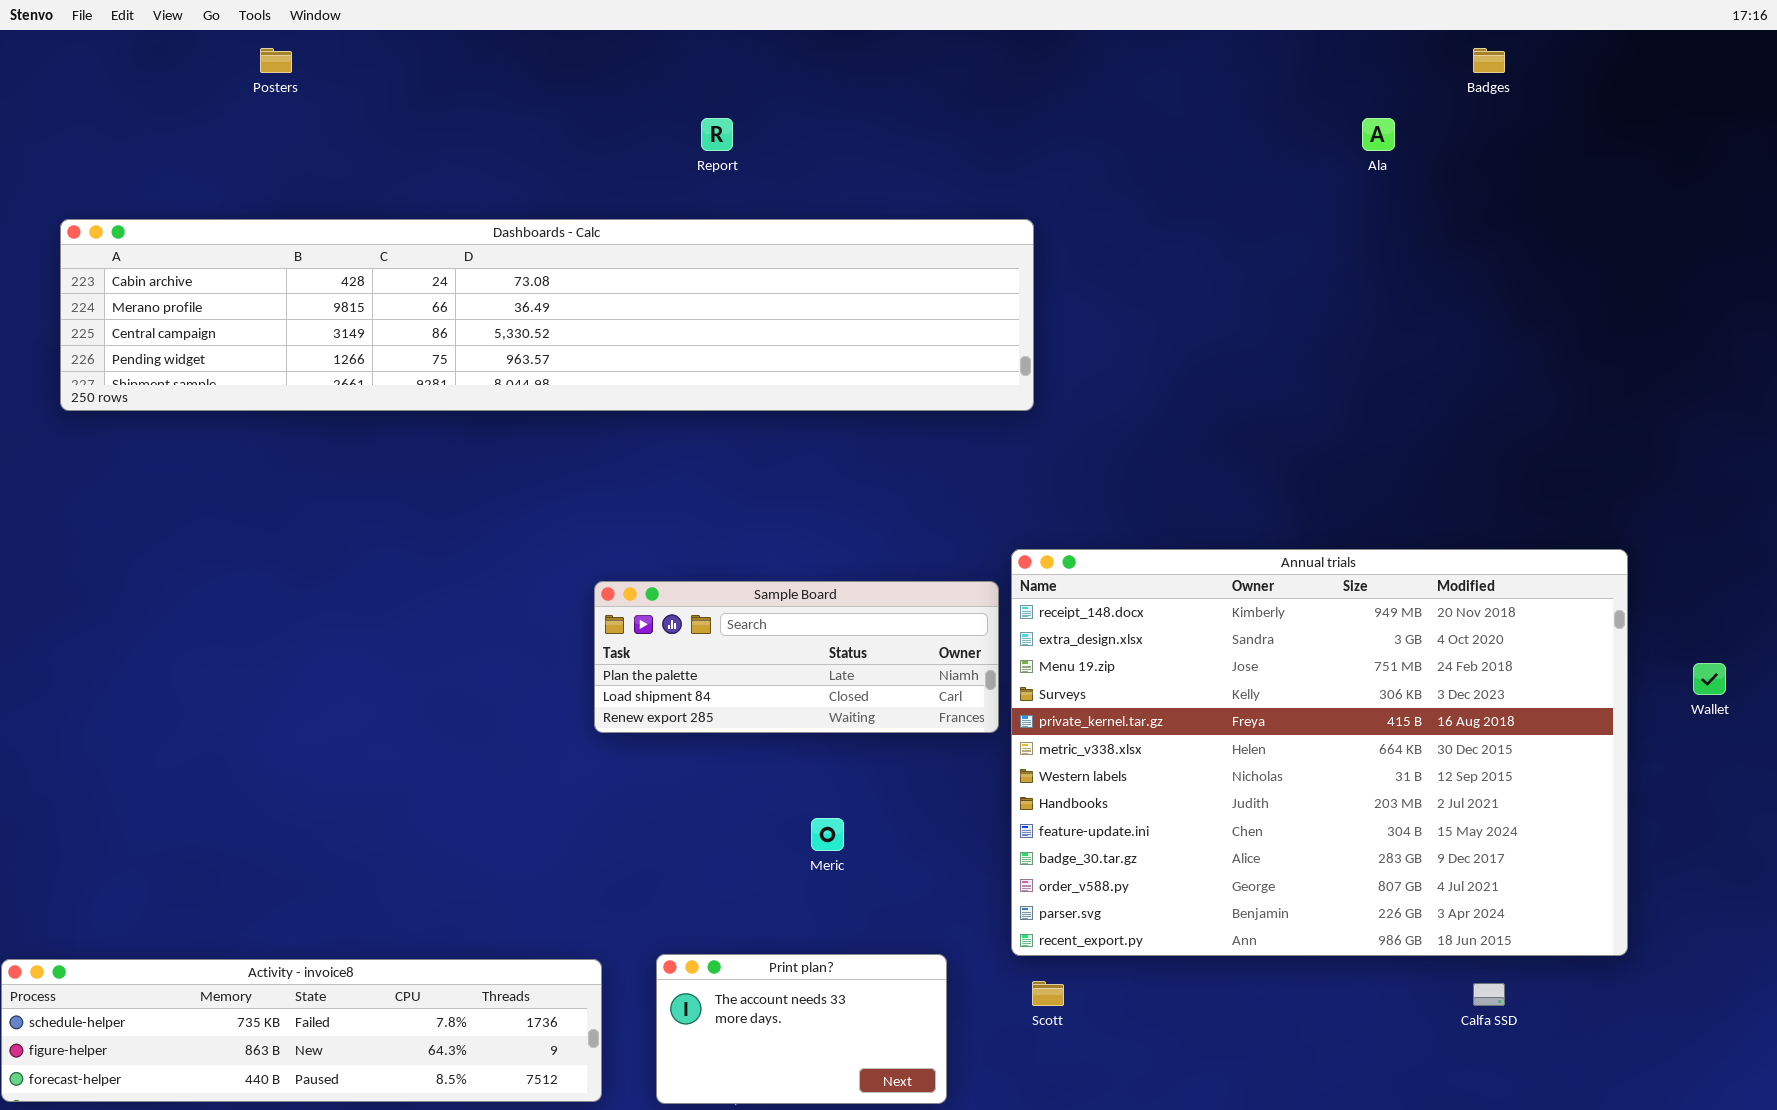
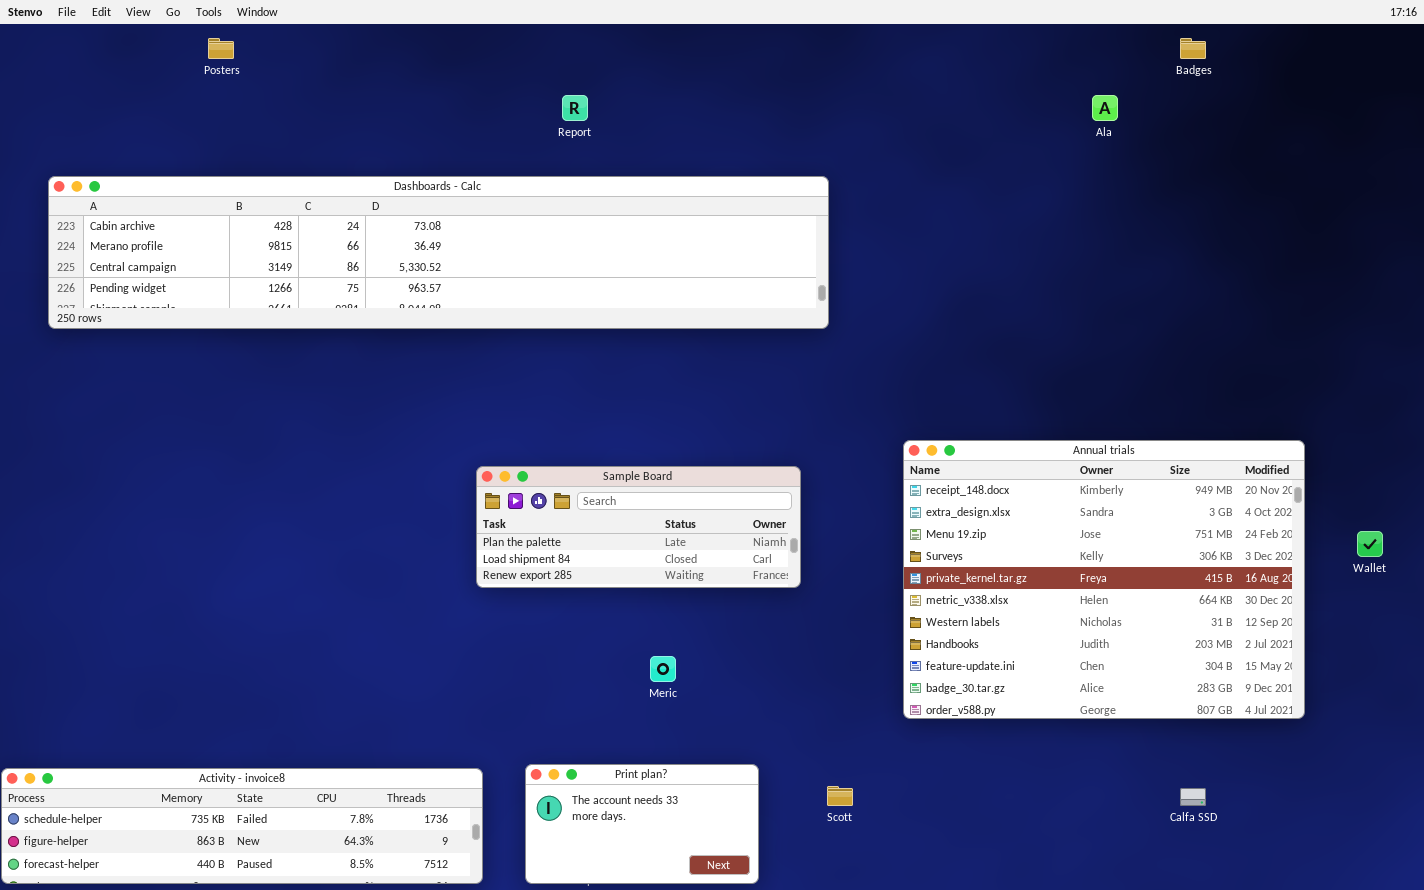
Annual trials: [1011,549,1628,956] -> [903,440,1305,719], resized

